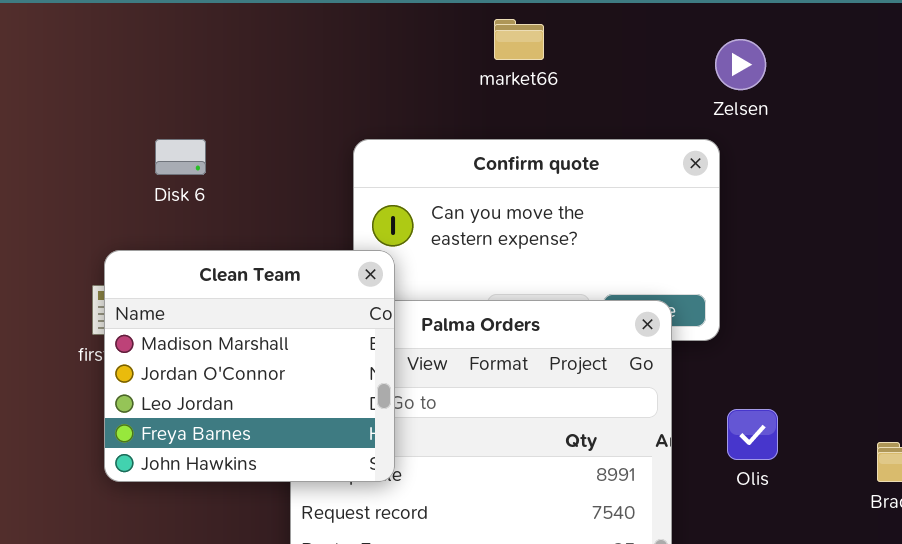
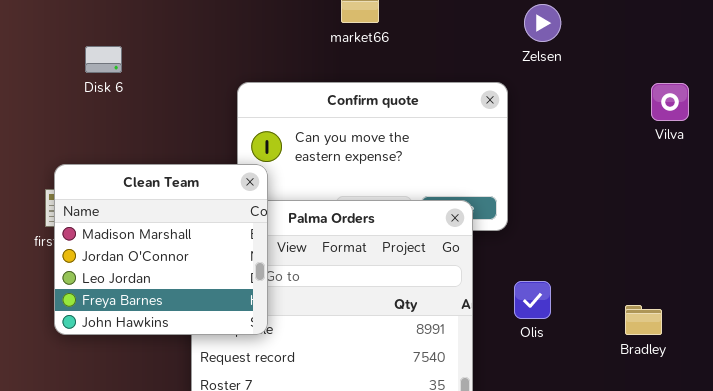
Zelsen: [715,39,766,90] -> [524,4,561,42], moved
Disk 6: [155,139,206,175] -> [85,46,122,73], moved

